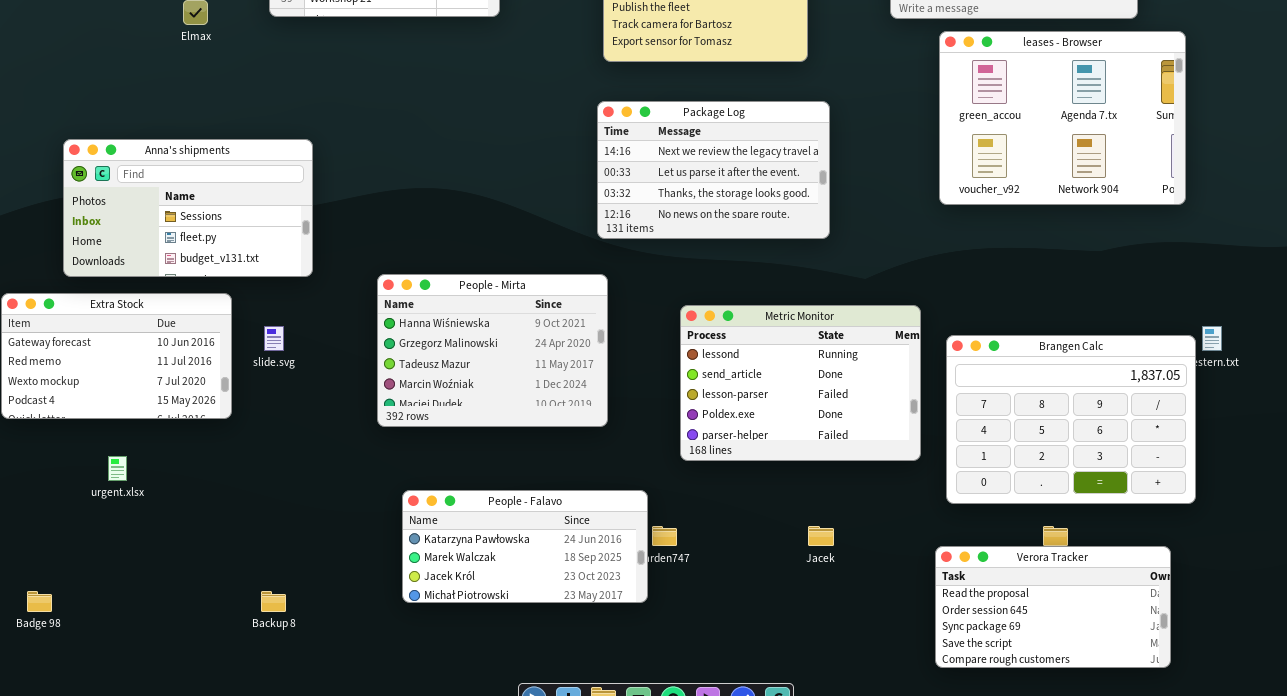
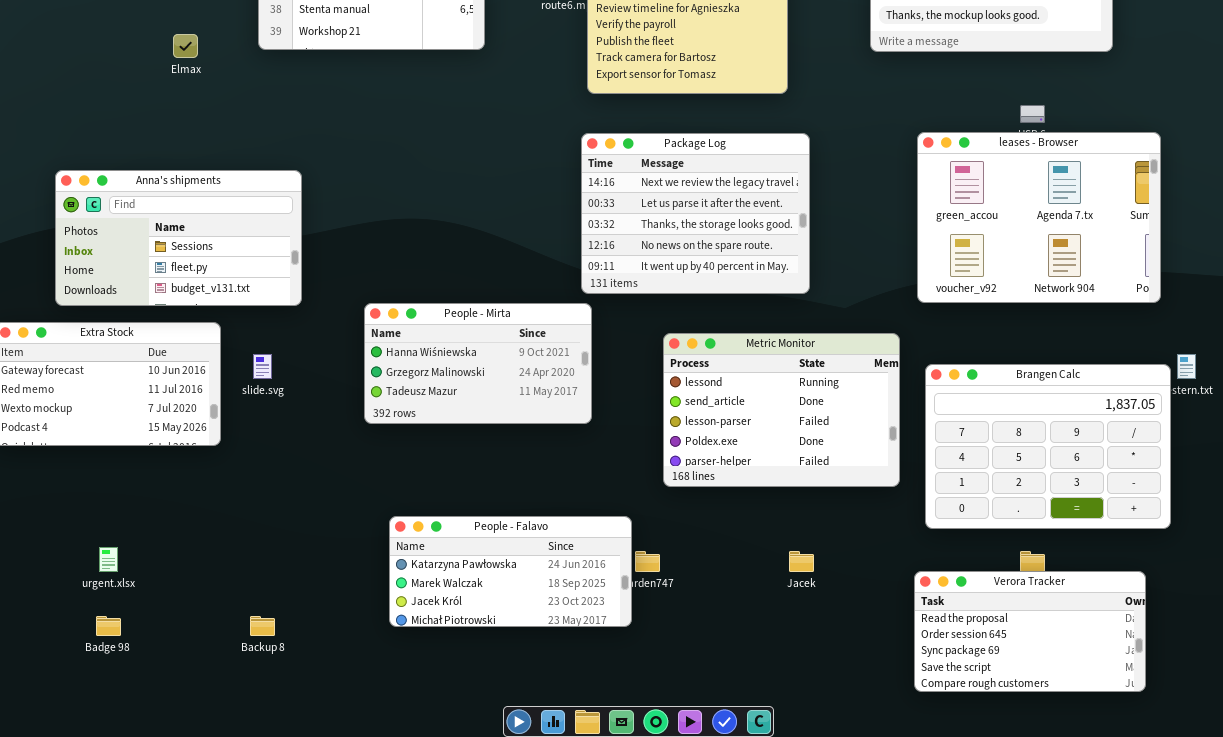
leases - Browser: [939,31,1186,205] -> [917,132,1161,303], moved
Package Log: [597,101,830,239] -> [581,133,810,294], resized
People - Mirta: [377,274,608,427] -> [364,303,592,424], resized
urgent.xlsx: [108,456,127,481] -> [99,547,118,572], moved
Badge 98: [27,591,52,612] -> [96,616,121,636], moved

